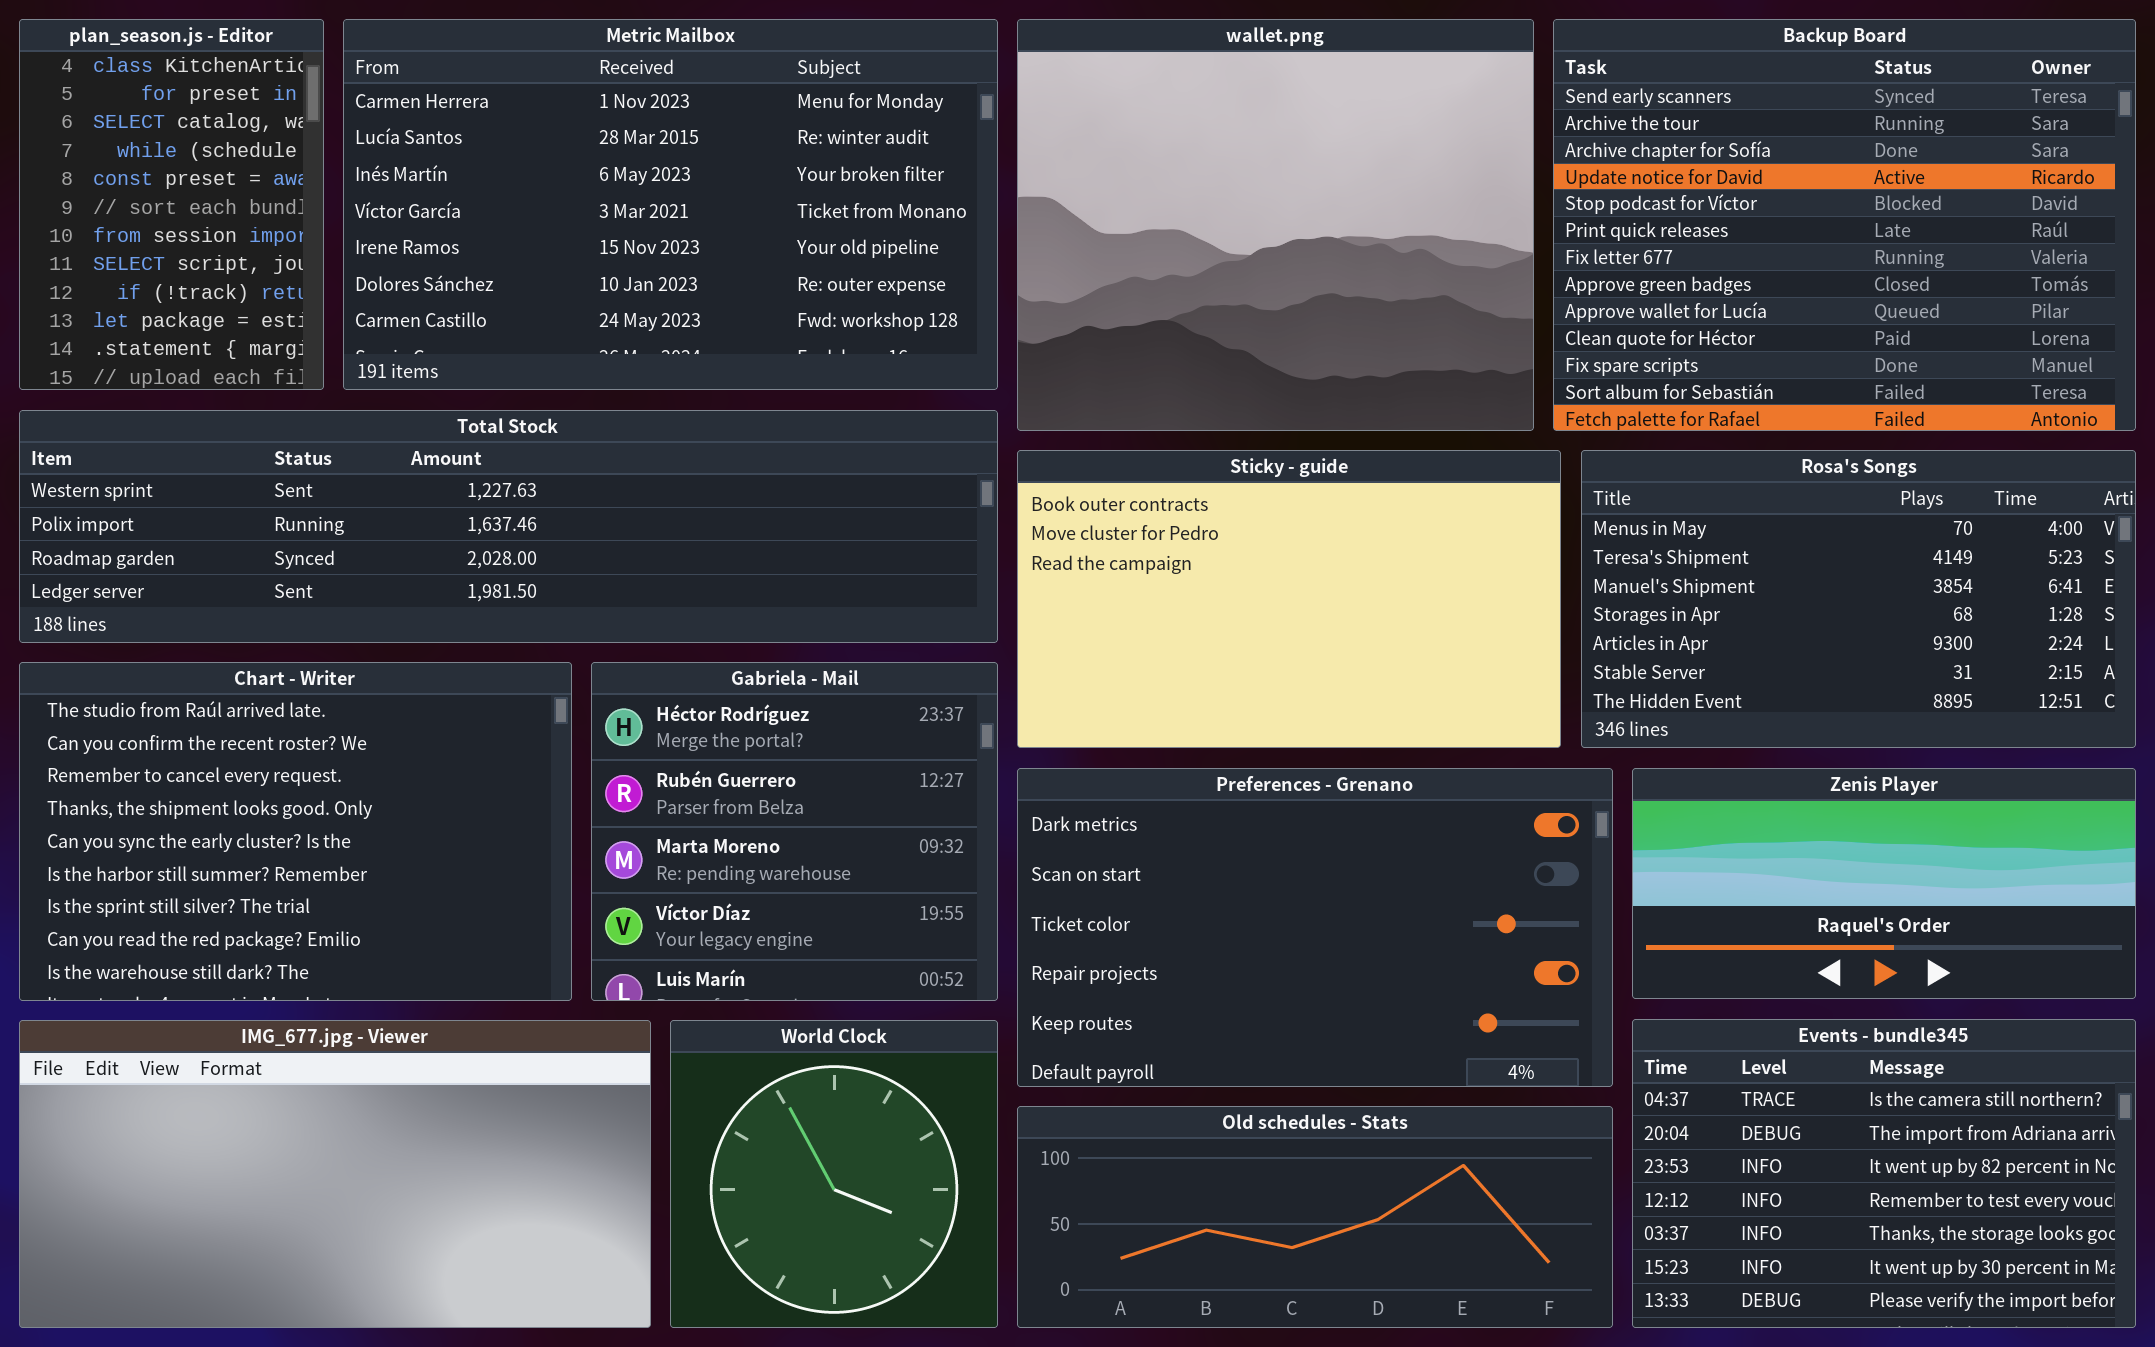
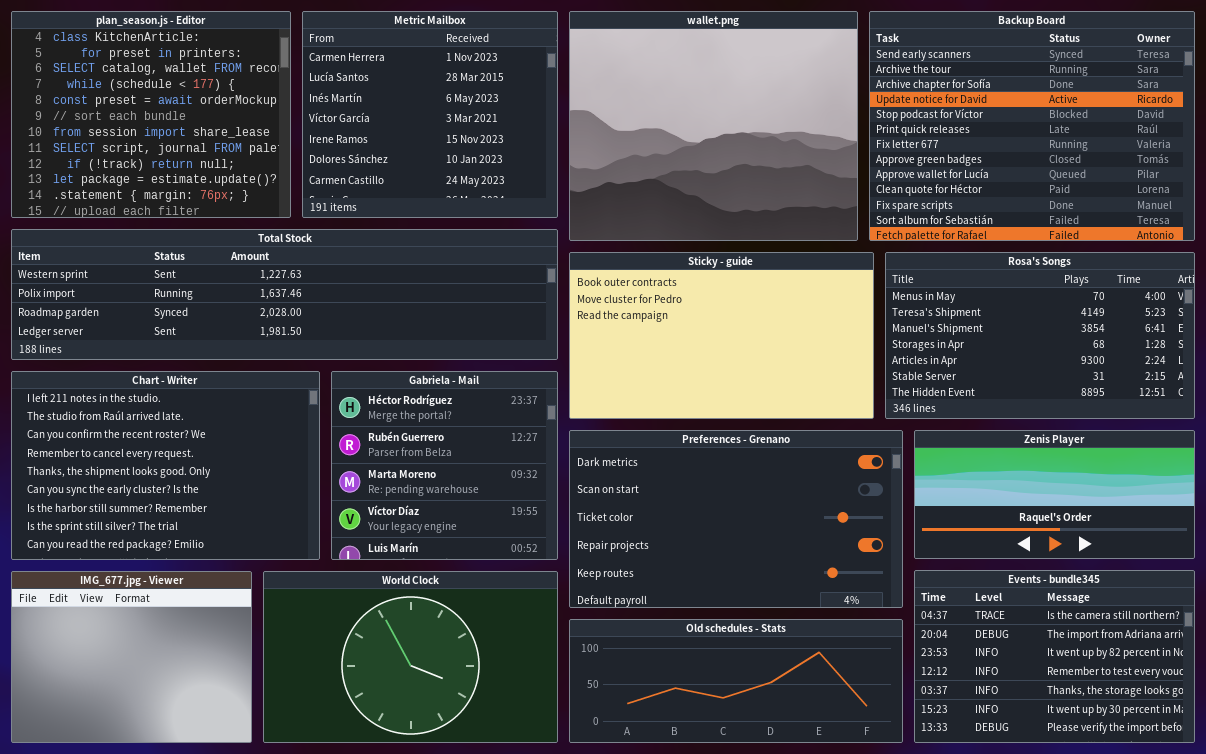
plan_season.js - Editor: [19,19,324,390] -> [11,11,291,218], resized
Metric Mailbox: [343,19,998,390] -> [302,11,558,218], resized
Chart - Writer: [19,662,572,1001] -> [11,371,320,560], scrolled up 1 row
IMG_677.jpg - Viewer: [19,1020,651,1328] -> [11,571,252,743], resized
World Clock: [670,1020,998,1328] -> [263,571,558,743], resized

